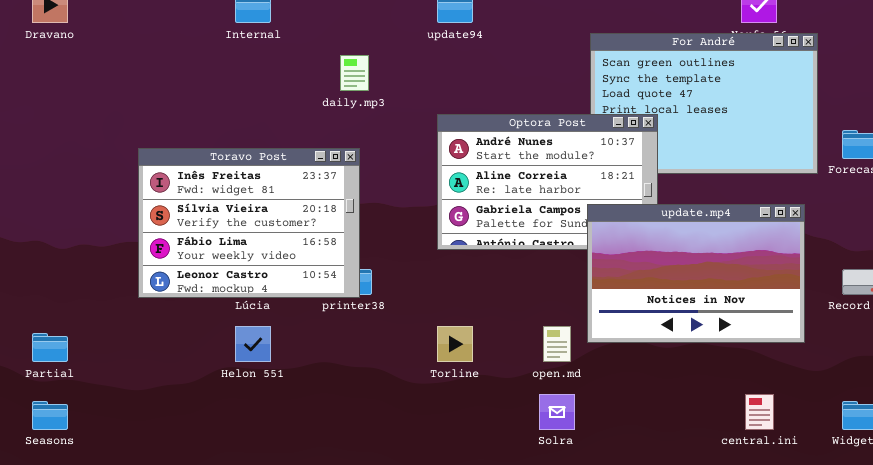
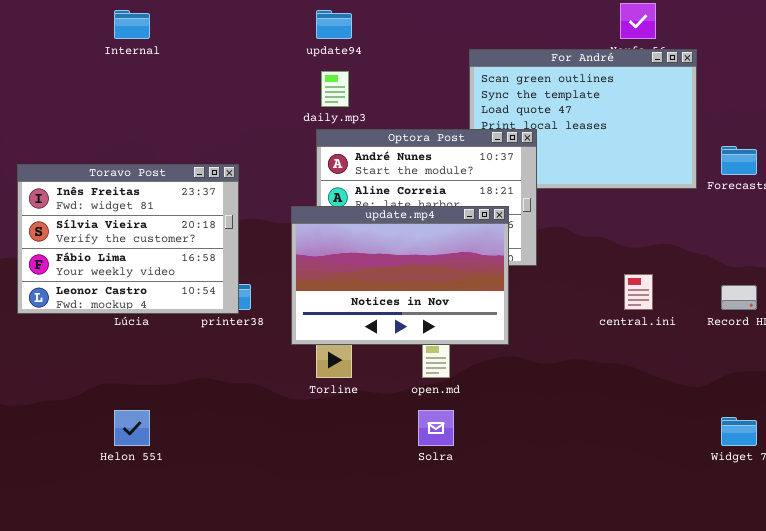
daily.mp3: [340,55,369,91] -> [321,71,349,107], moved
update.mp4: [587,204,805,343] -> [291,206,509,345], moved
Helon 551: [235,326,271,362] -> [114,410,150,446], moved
central.ini: [745,394,774,430] -> [624,274,653,310], moved

